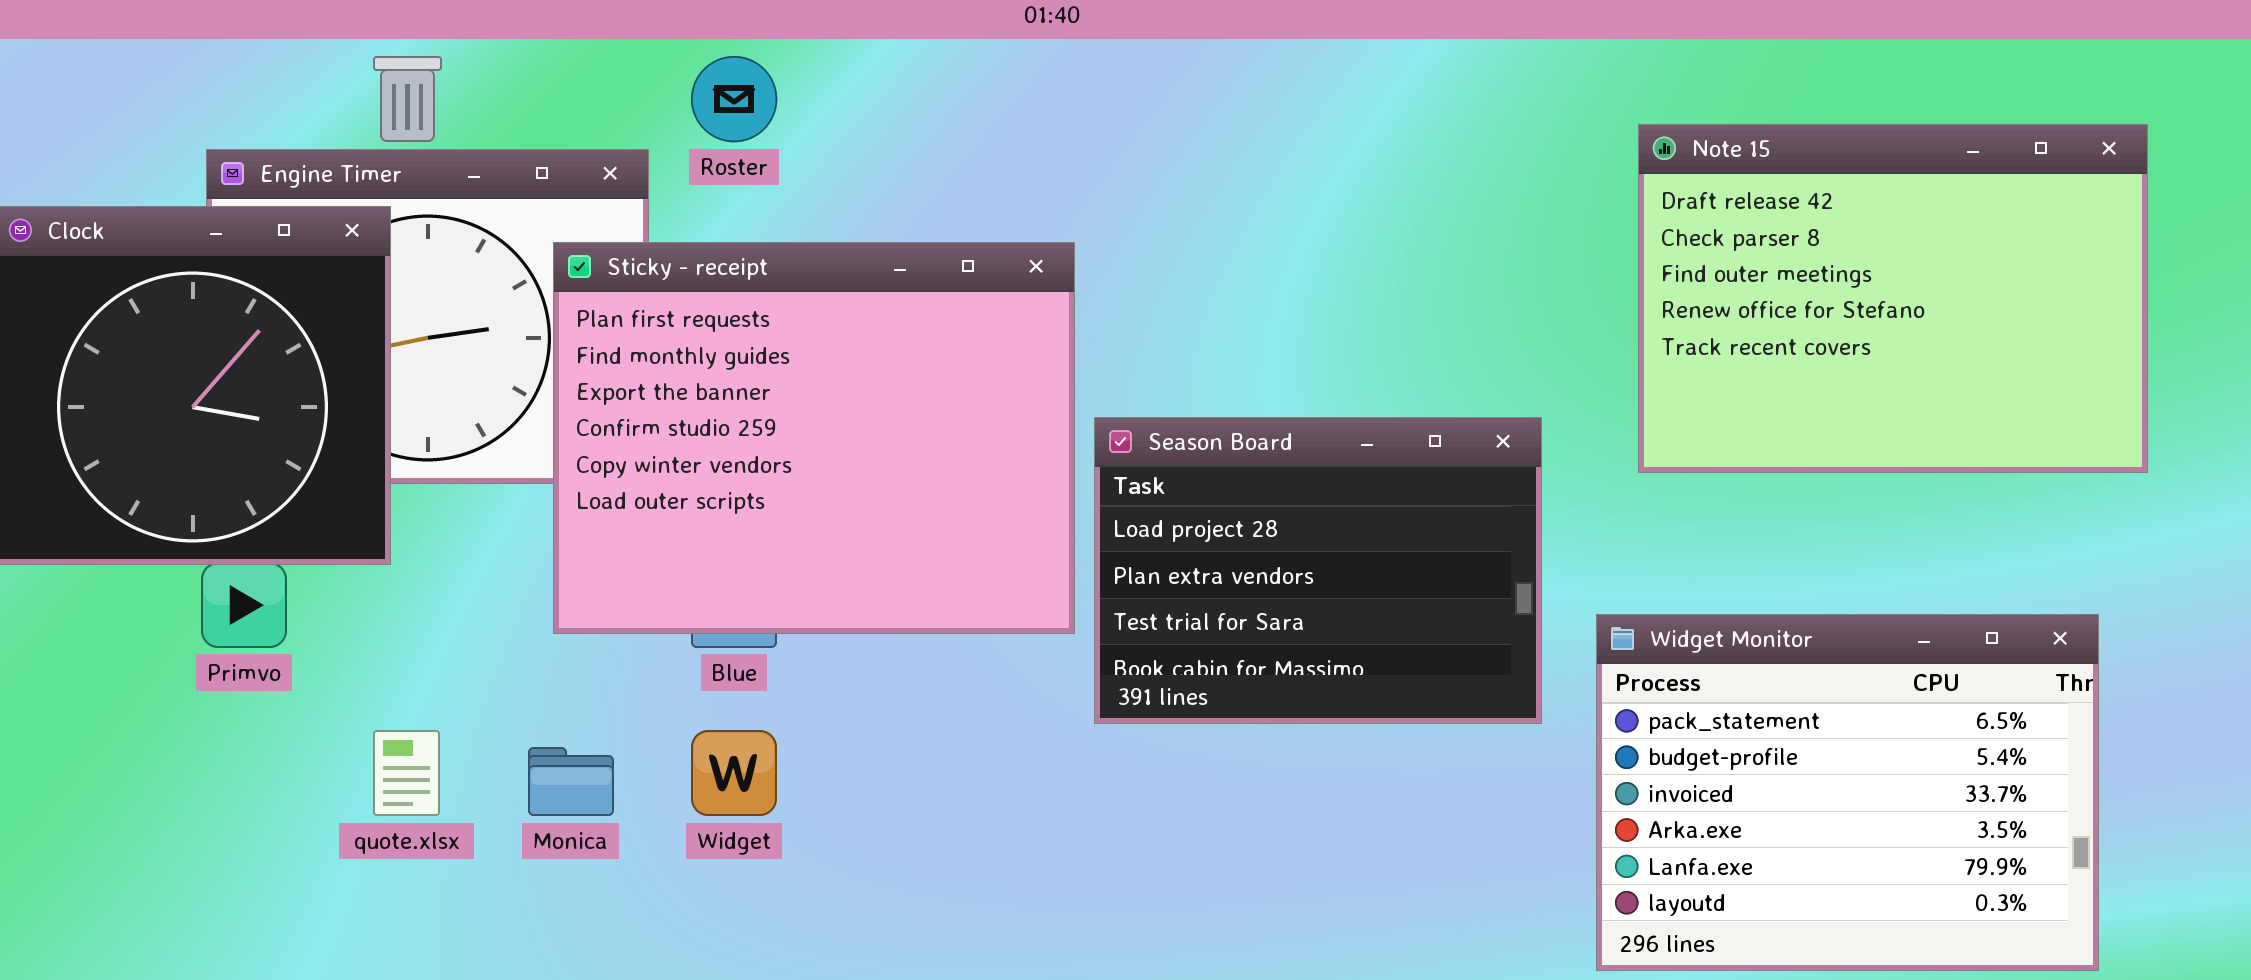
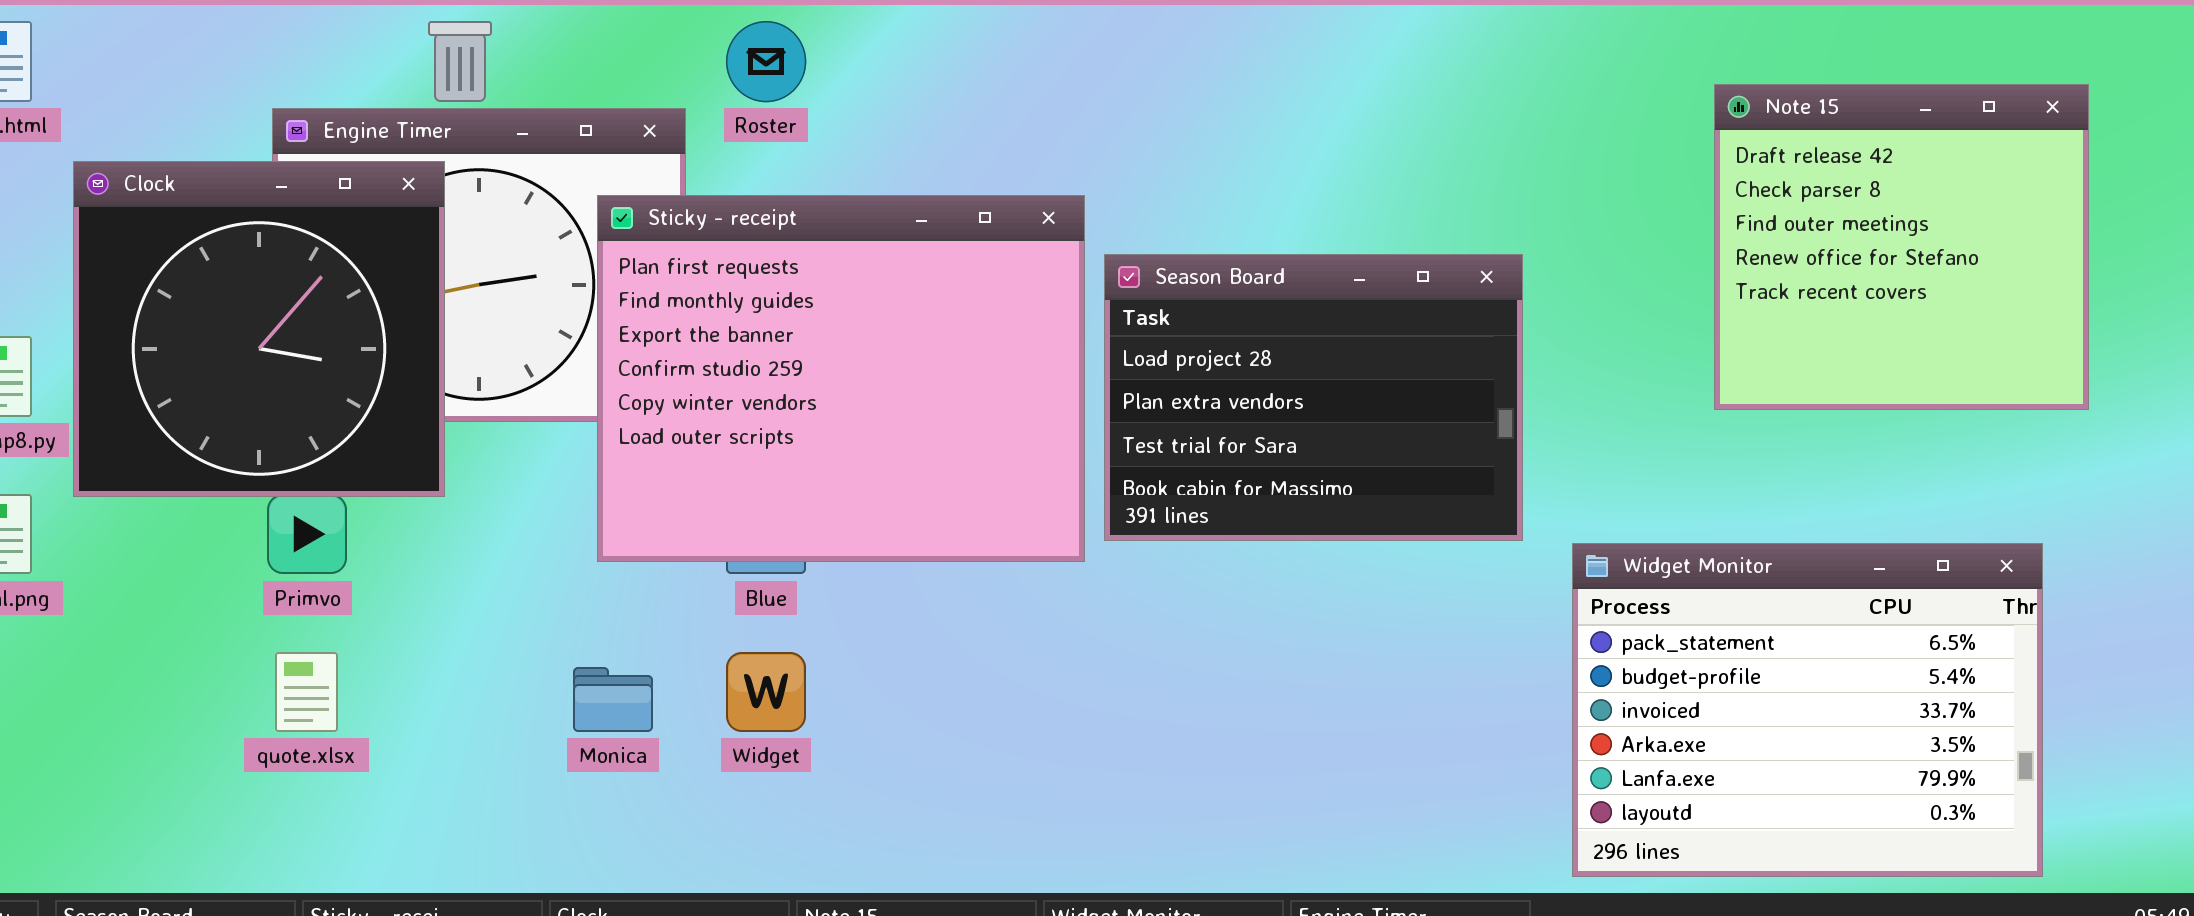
Note 15: [1638,124,2148,473] -> [1714,84,2089,410], resized
Season Board: [1094,417,1542,724] -> [1104,254,1523,541], moved
quote.xlsx: [373,730,440,816] -> [275,652,338,732], moved

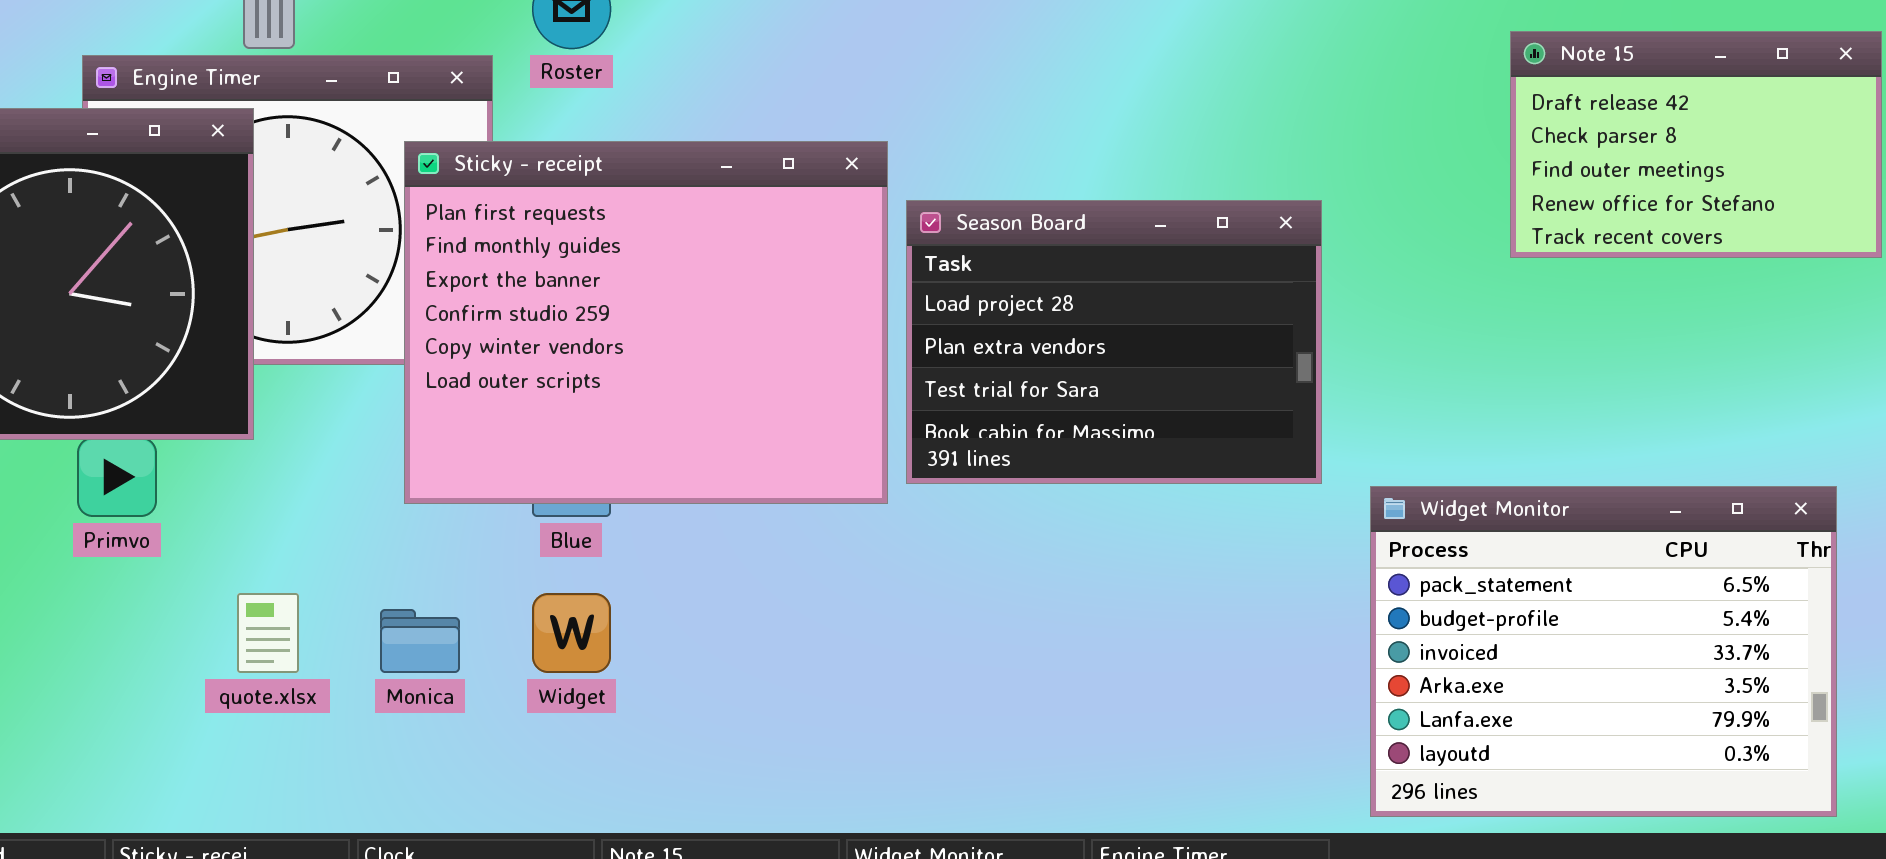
Note 15: [1714,84,2089,410] -> [1510,31,1882,258], resized
quote.xlsx: [275,652,338,732] -> [237,593,299,673], moved

